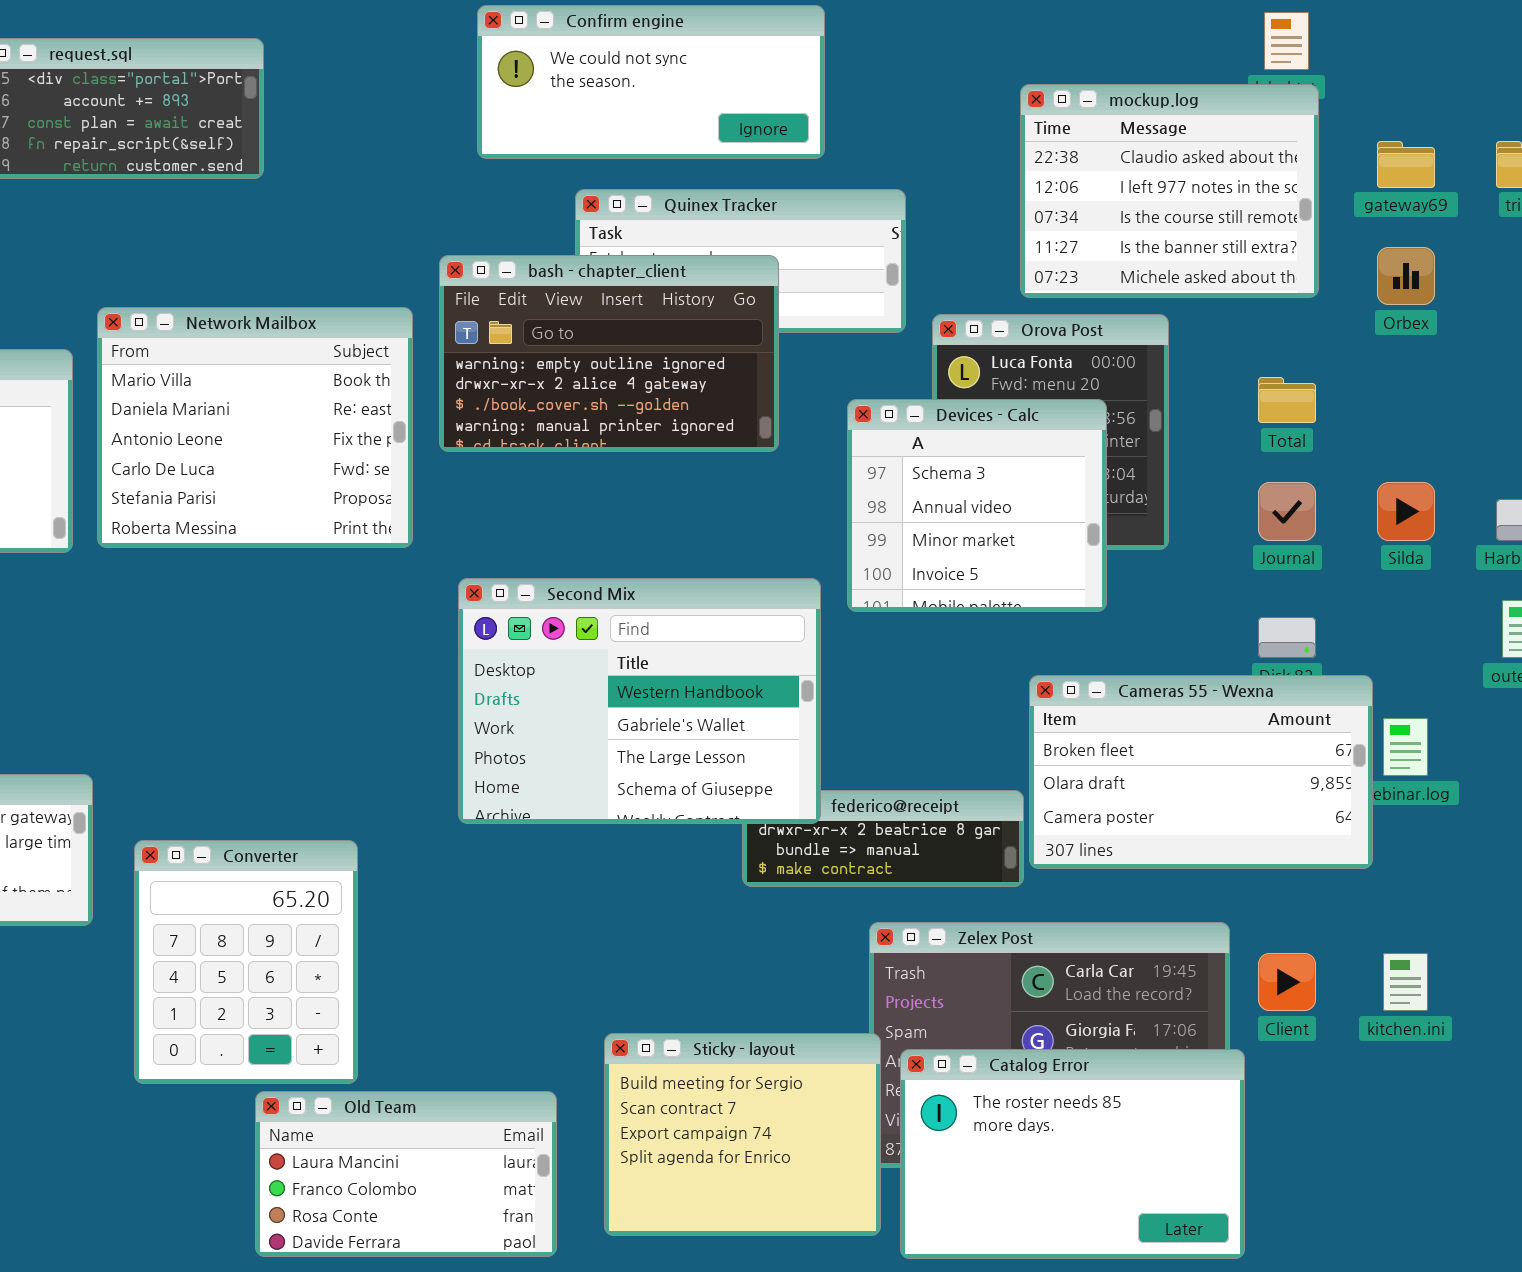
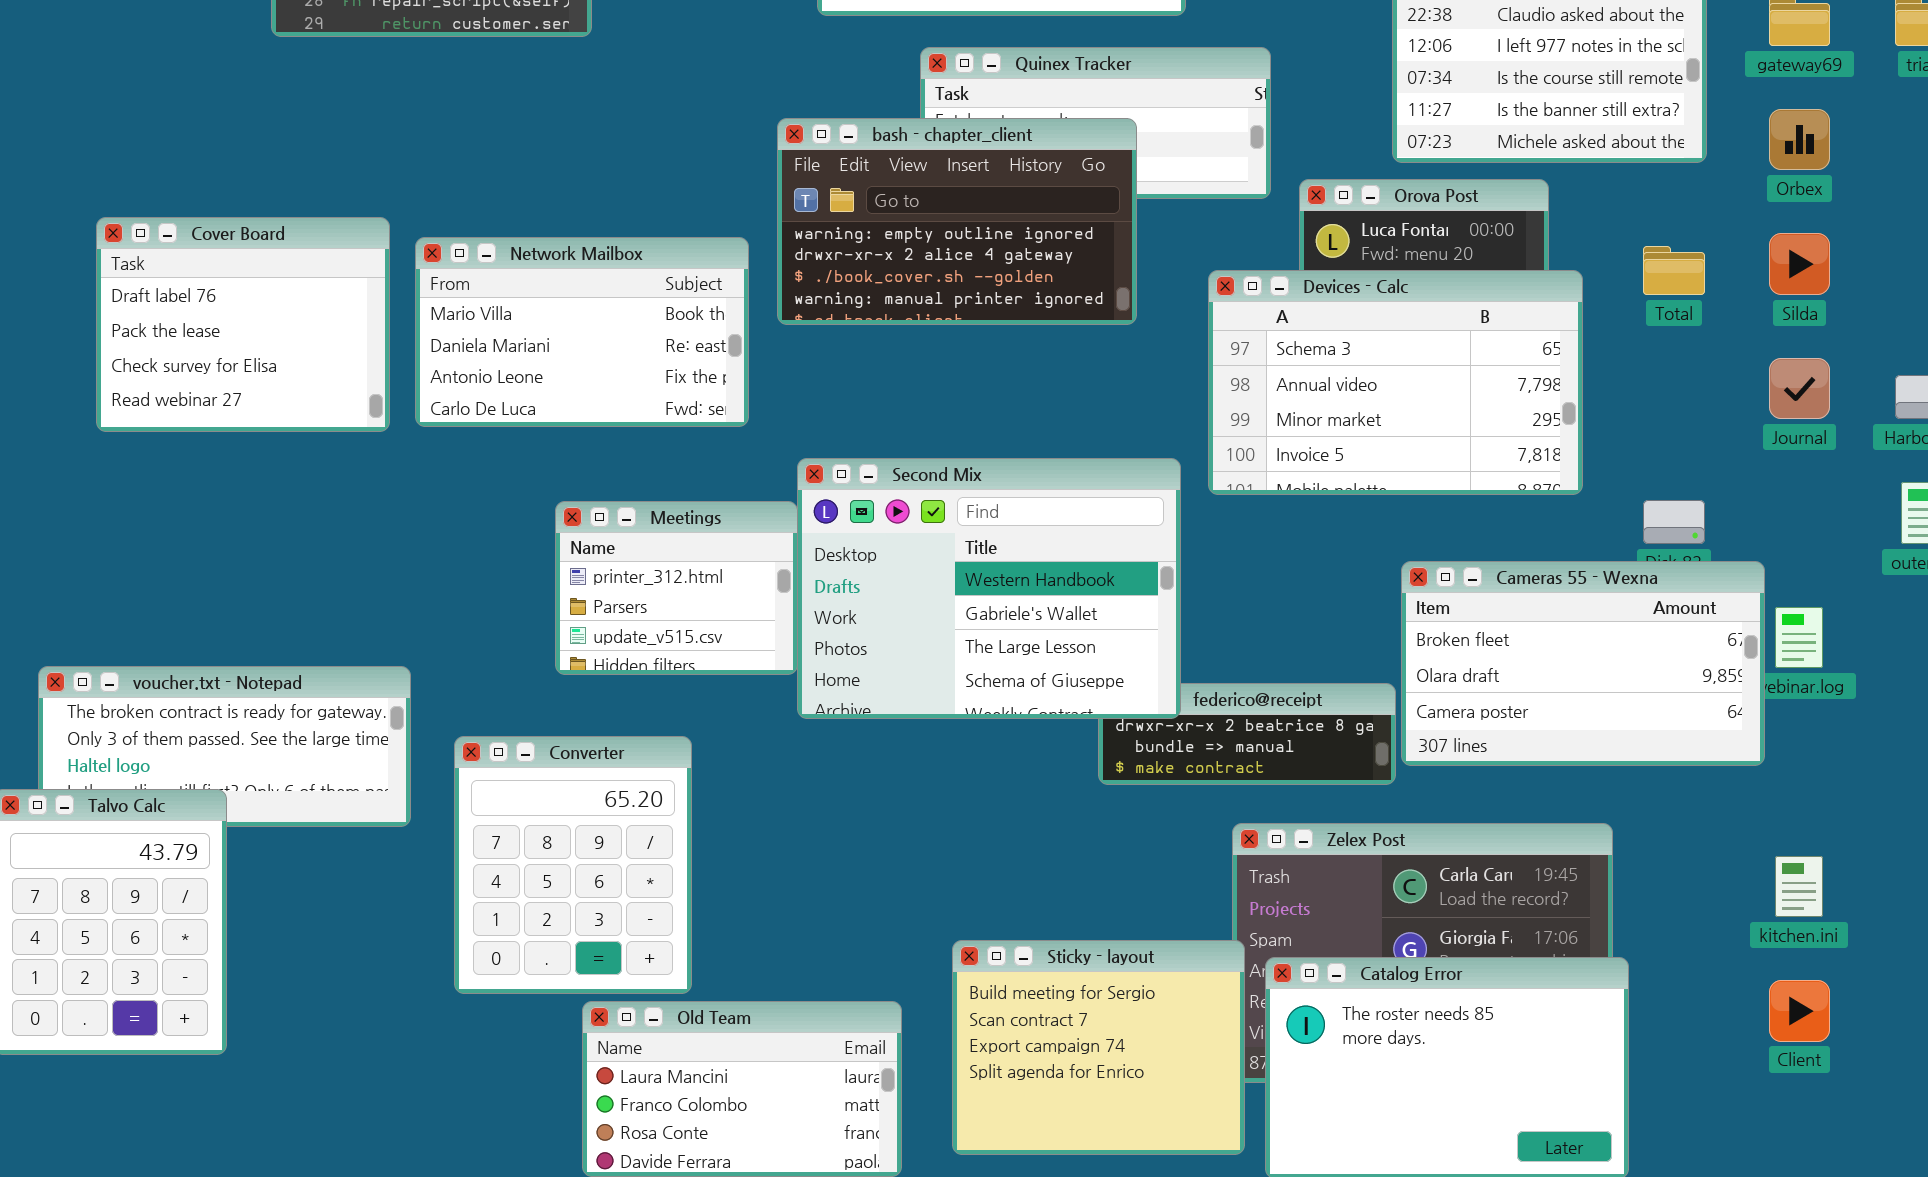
Network Mailbox: [97,307,413,548] -> [415,237,749,427], resized
Devices - Calc: [847,399,1107,612] -> [1208,270,1583,495], resized
Journal: [1258,482,1316,541] -> [1769,358,1830,419], moved
Silda: [1377,482,1435,541] -> [1769,233,1830,295], moved
Meetings: none -> [555,501,798,675], opened
Client: [1258,953,1316,1011] -> [1769,980,1830,1042], moved

